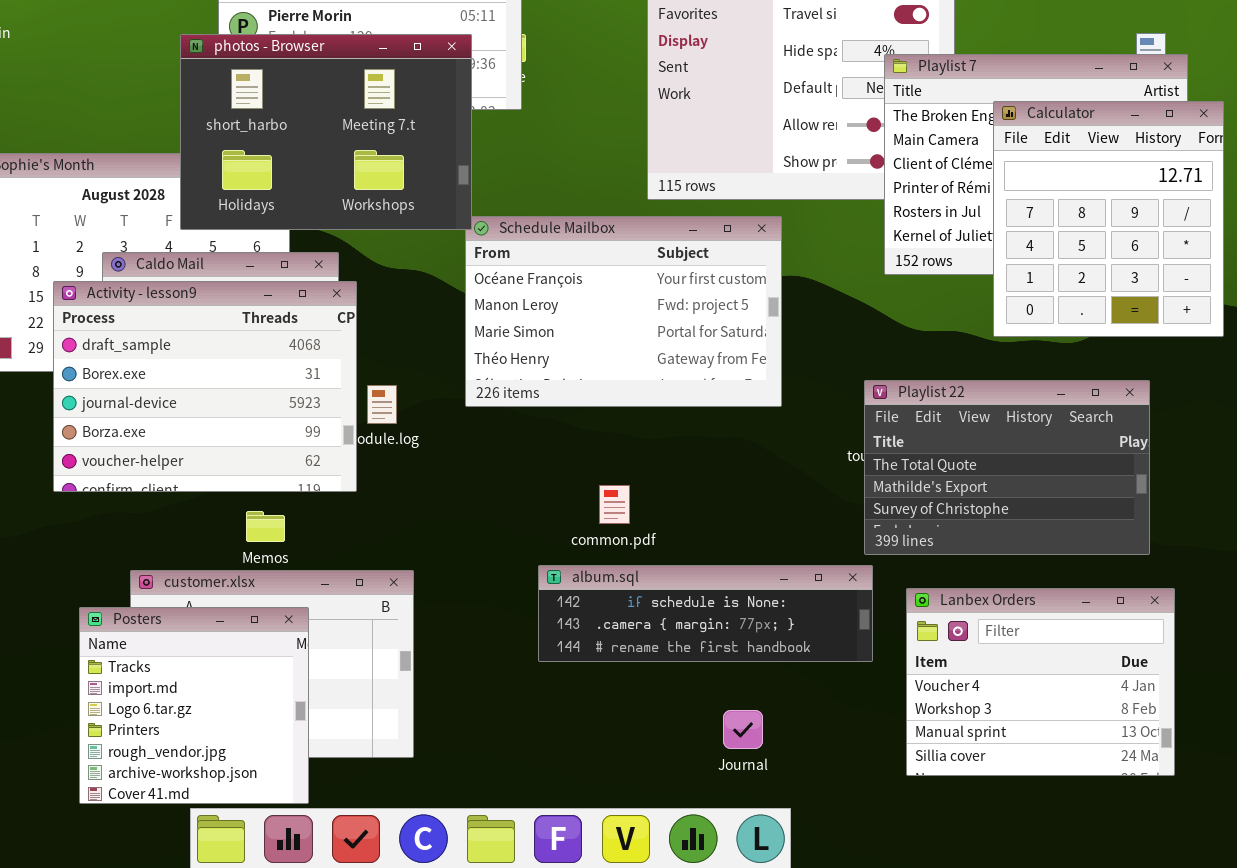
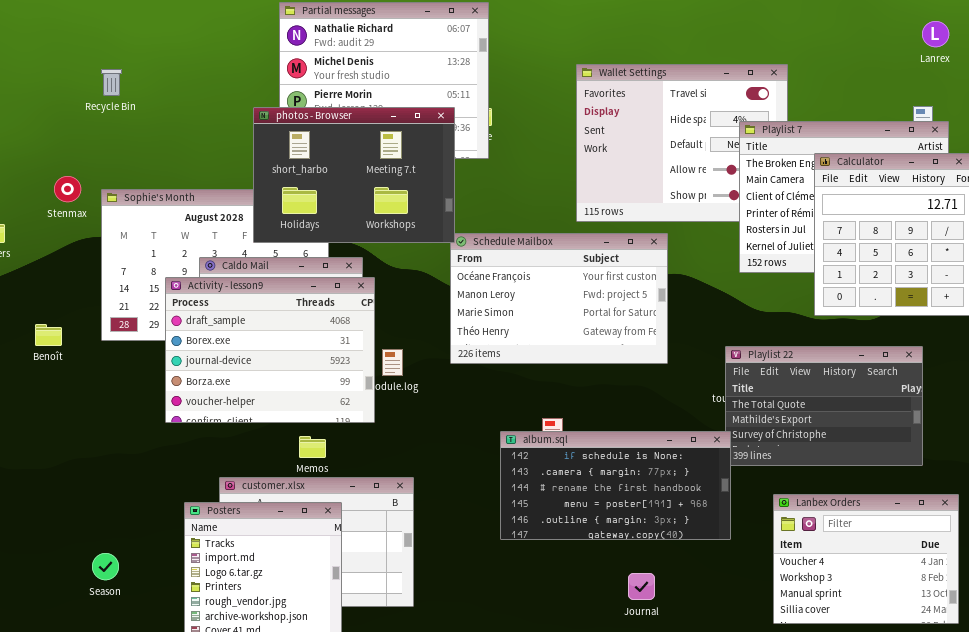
album.sql: [538,565,873,662] -> [500,431,731,540], resized
Lanbex Orders: [906,588,1175,776] -> [773,494,959,624], moved

